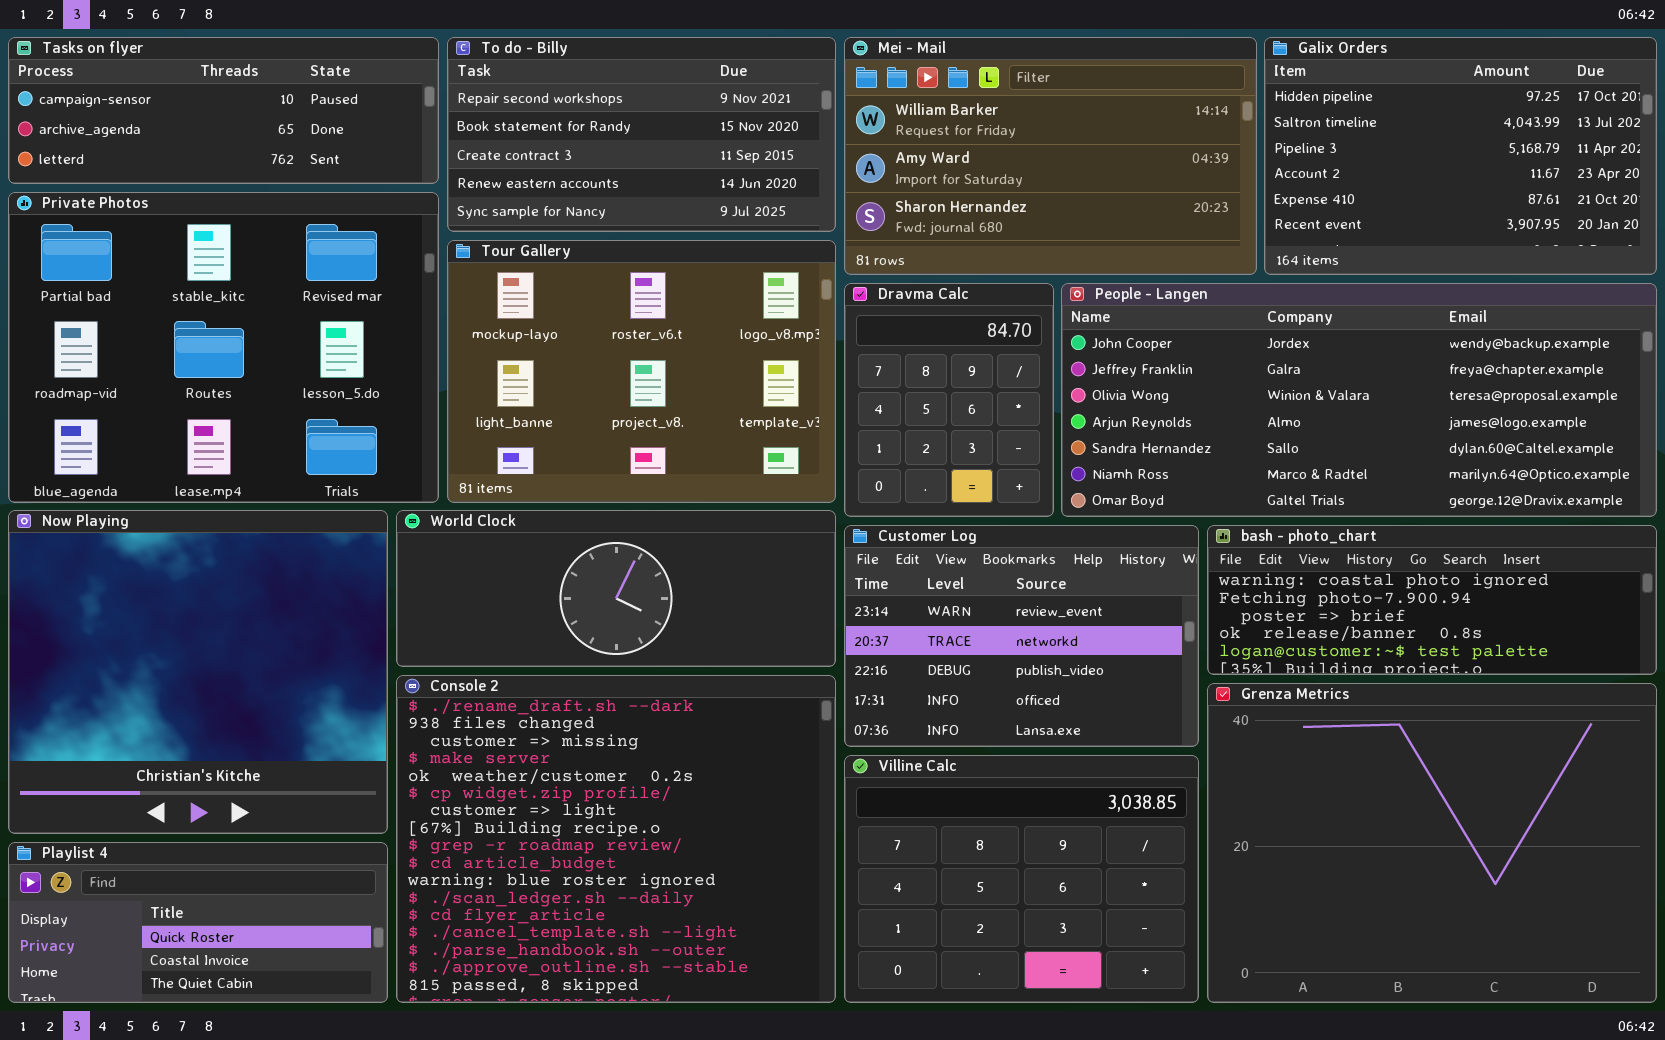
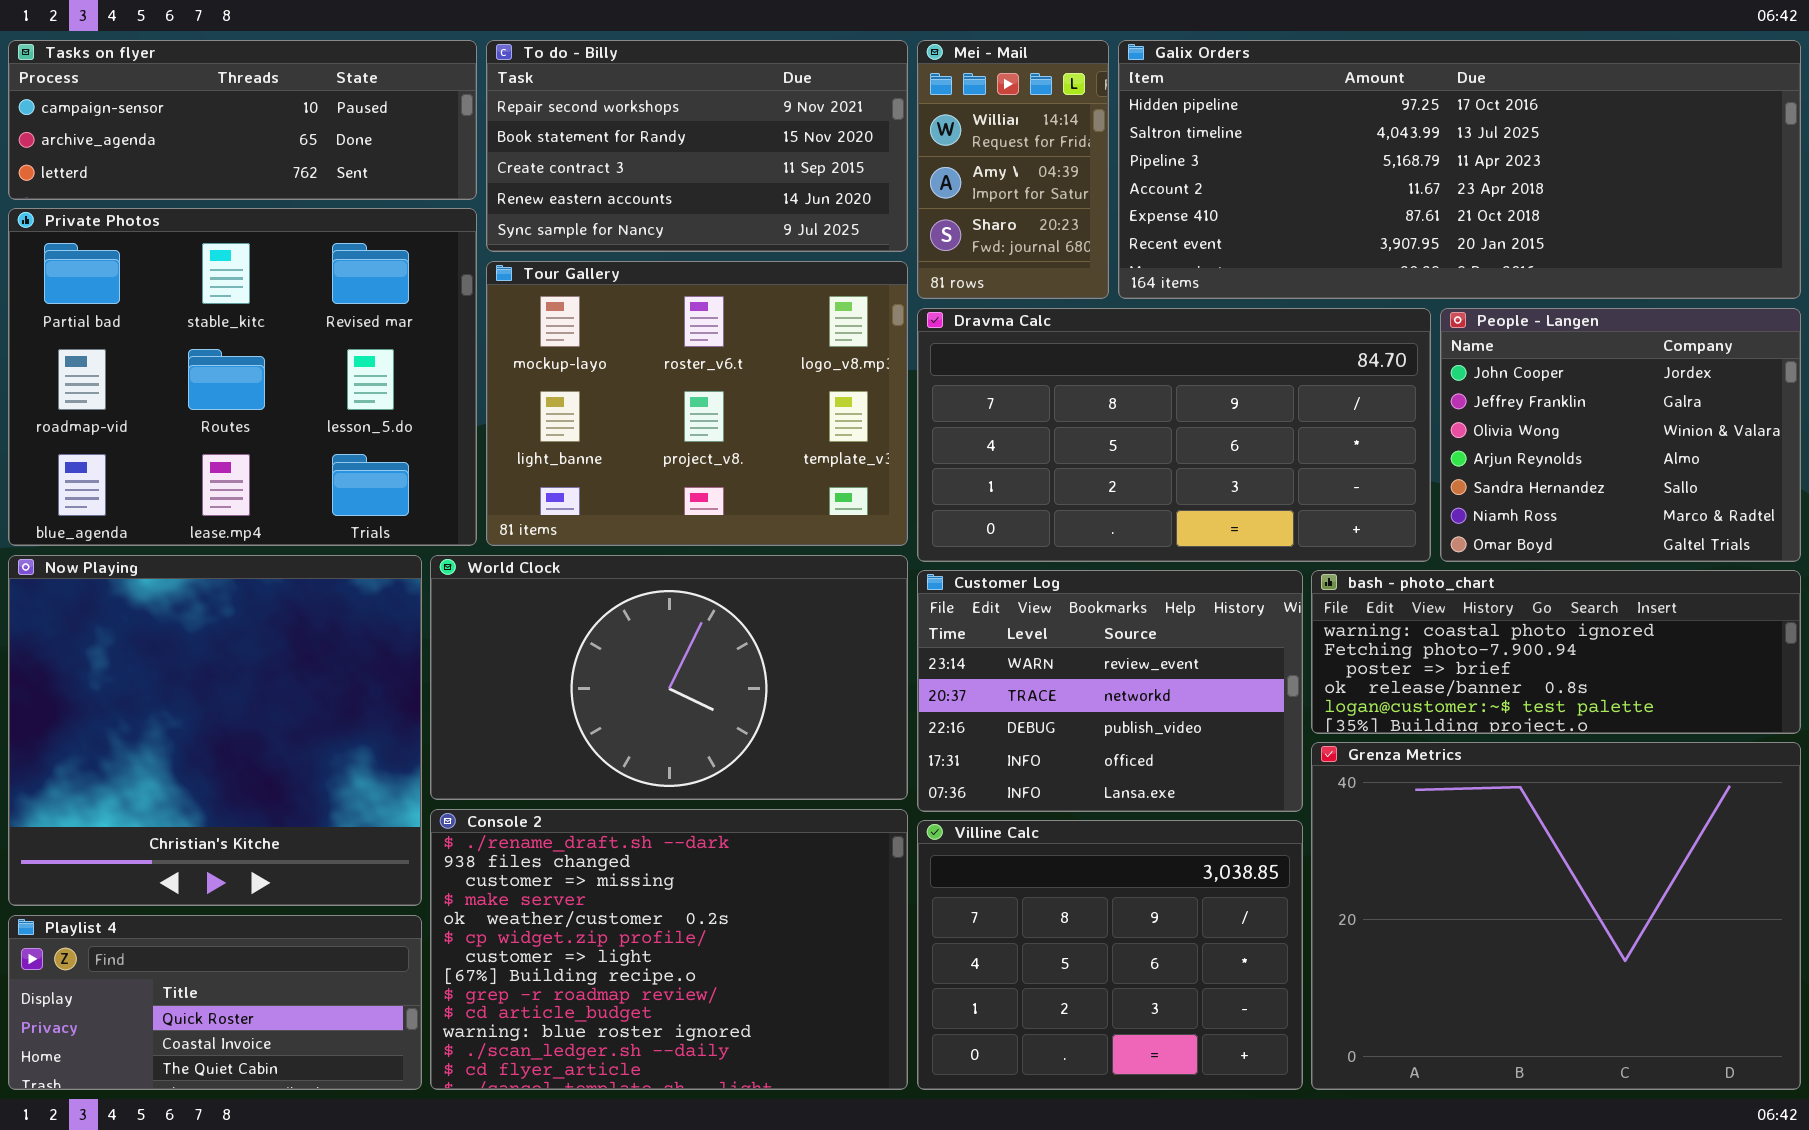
Mei - Mail: [844,37,1257,275] -> [917,40,1109,299], resized
Galix Orders: [1264,37,1657,275] -> [1118,40,1801,299], resized
Dravma Calc: [844,283,1054,517] -> [917,308,1431,562], resized
People - Langen: [1061,283,1657,517] -> [1440,308,1801,562], resized
World Clock: [396,510,836,667] -> [430,555,908,800], resized
Console 2: [396,675,836,1003] -> [430,809,908,1090], resized

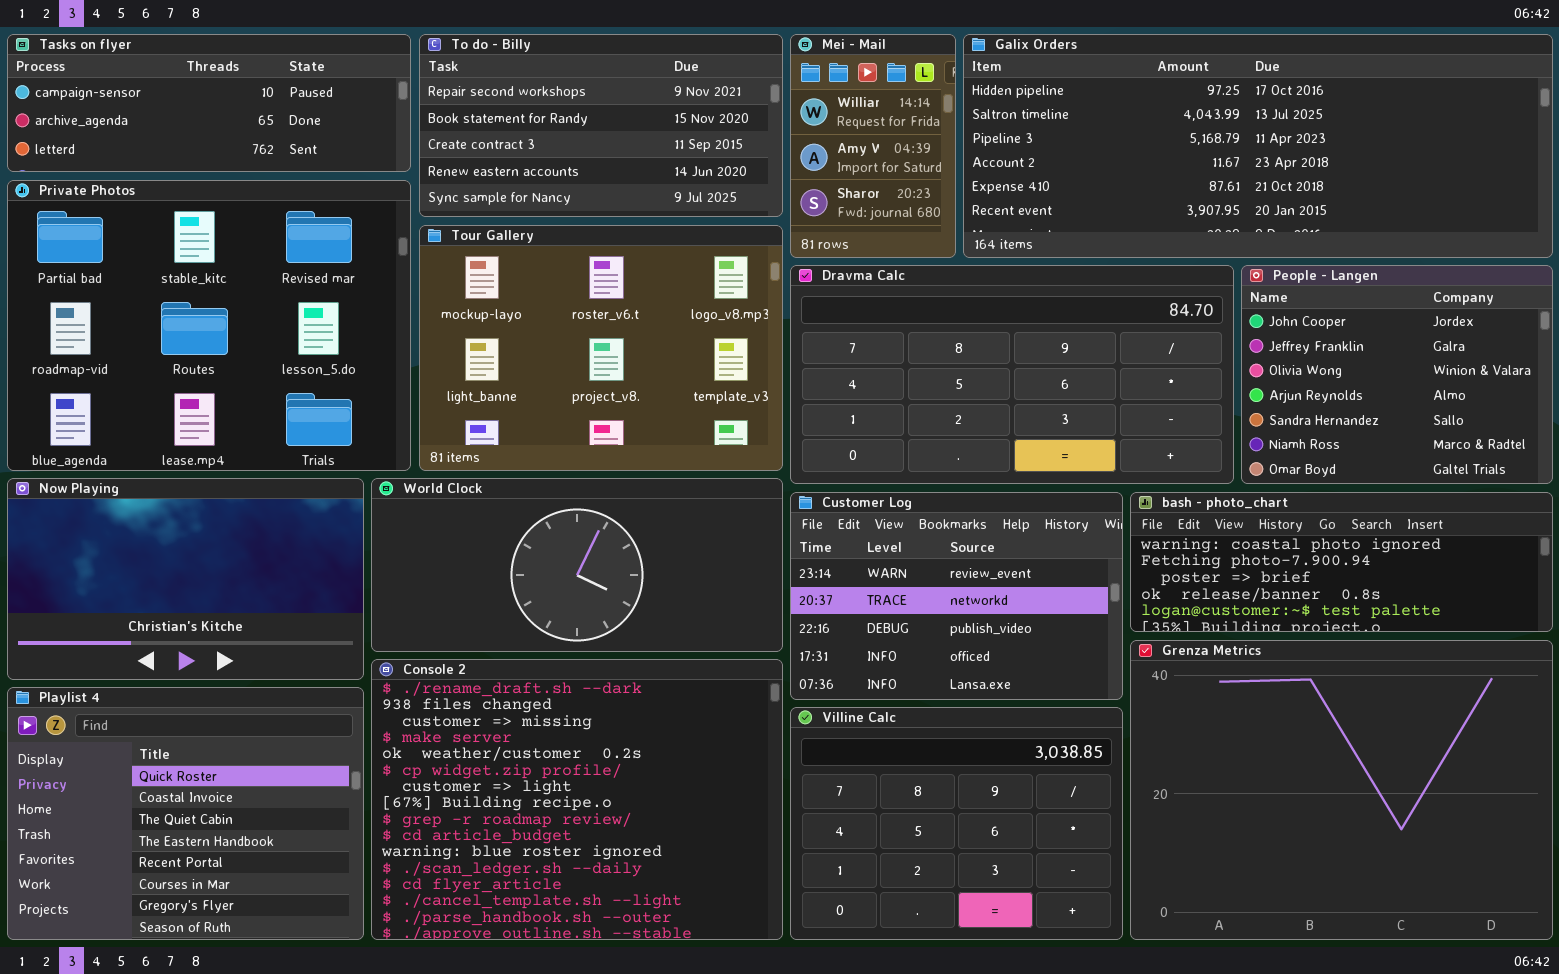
Now Playing: [8,555,422,906] -> [7,478,364,680], resized
World Clock: [430,555,908,800] -> [371,478,783,652], resized
Console 2: [430,809,908,1090] -> [371,659,783,940], resized
Playlist 4: [8,915,422,1090] -> [7,687,364,940], resized

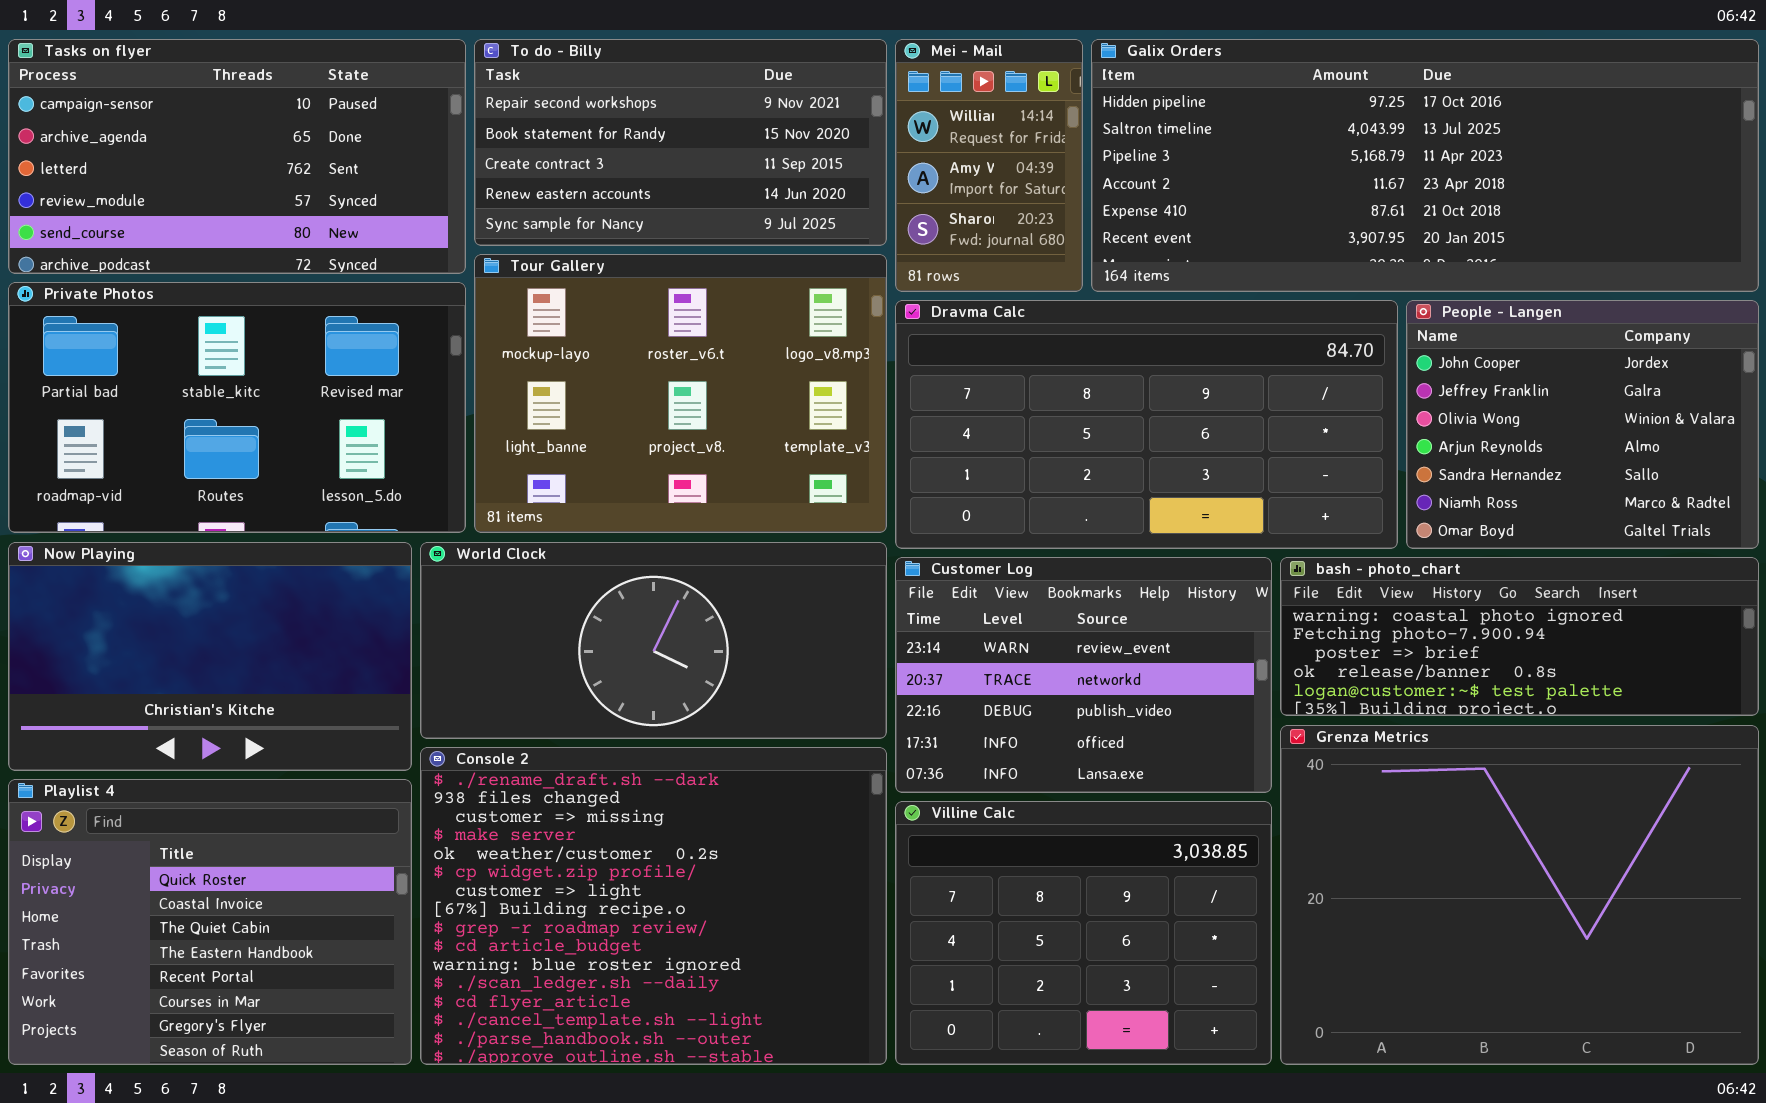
Tasks on flyer: [7,34,411,172] -> [8,39,466,274], resized
Private Photos: [7,180,411,471] -> [8,282,466,533], resized

